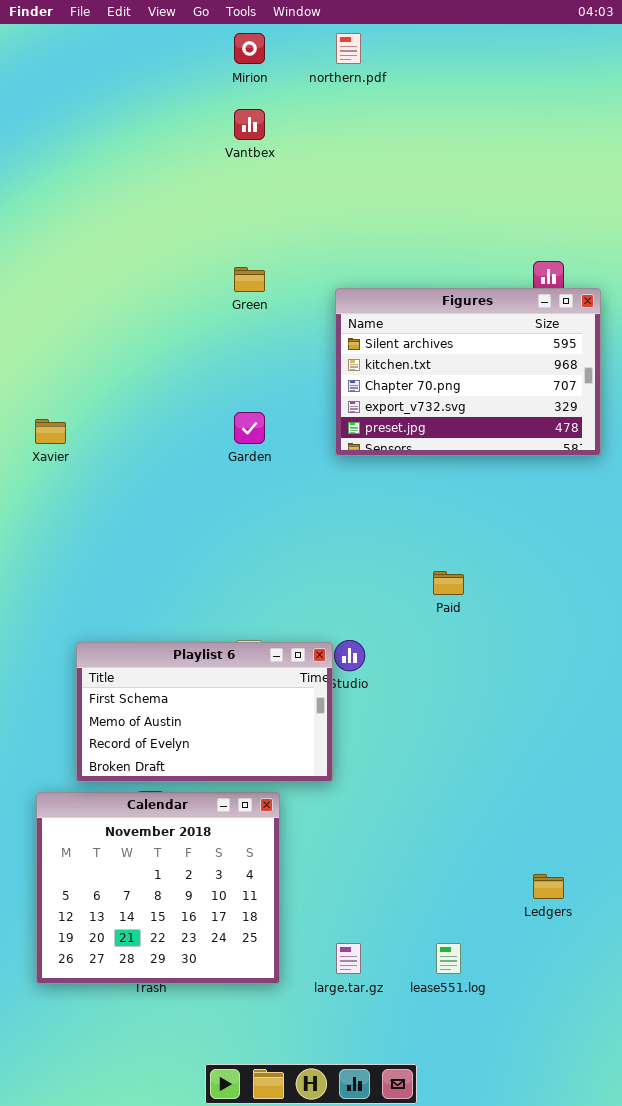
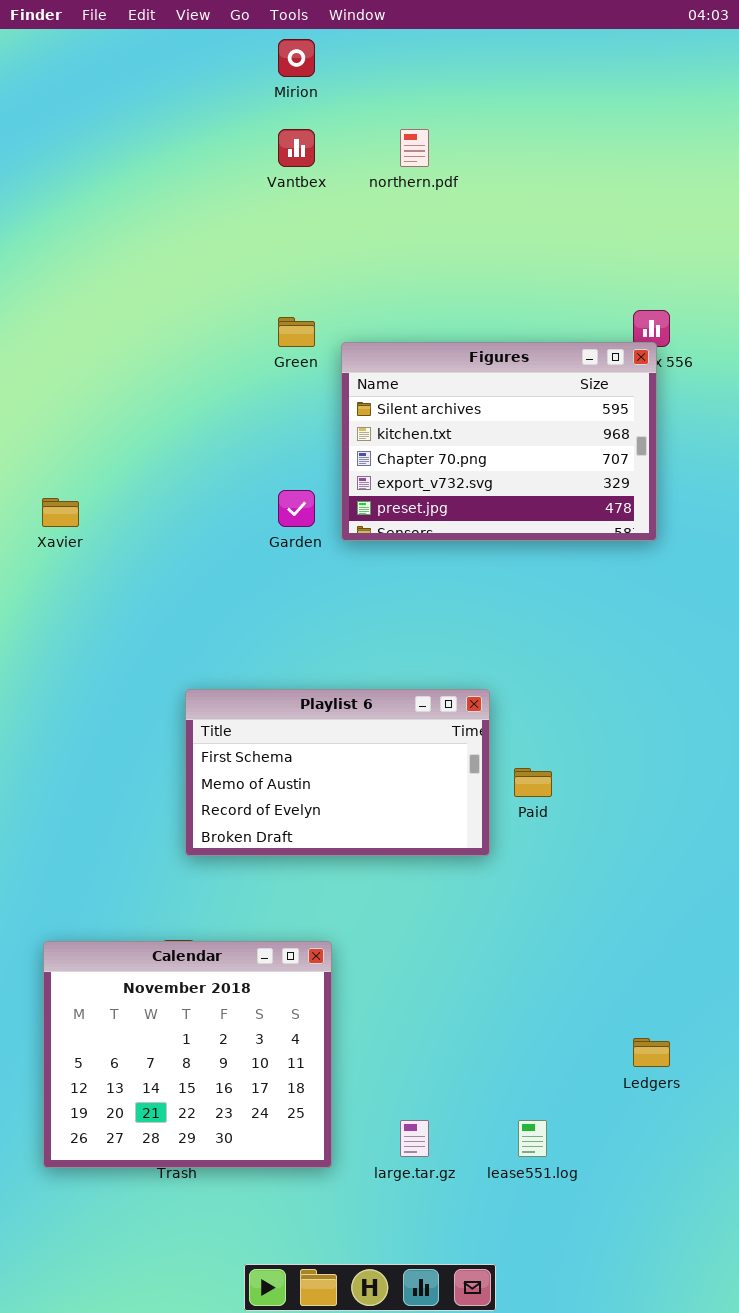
northern.pdf: [336,33,361,64] -> [400,129,429,167], moved
Figures: [335,288,601,456] -> [341,342,657,541], moved
Paid: [433,571,464,595] -> [514,768,552,797], moved
Playlist 6: [76,642,333,782] -> [185,689,490,856], moved

